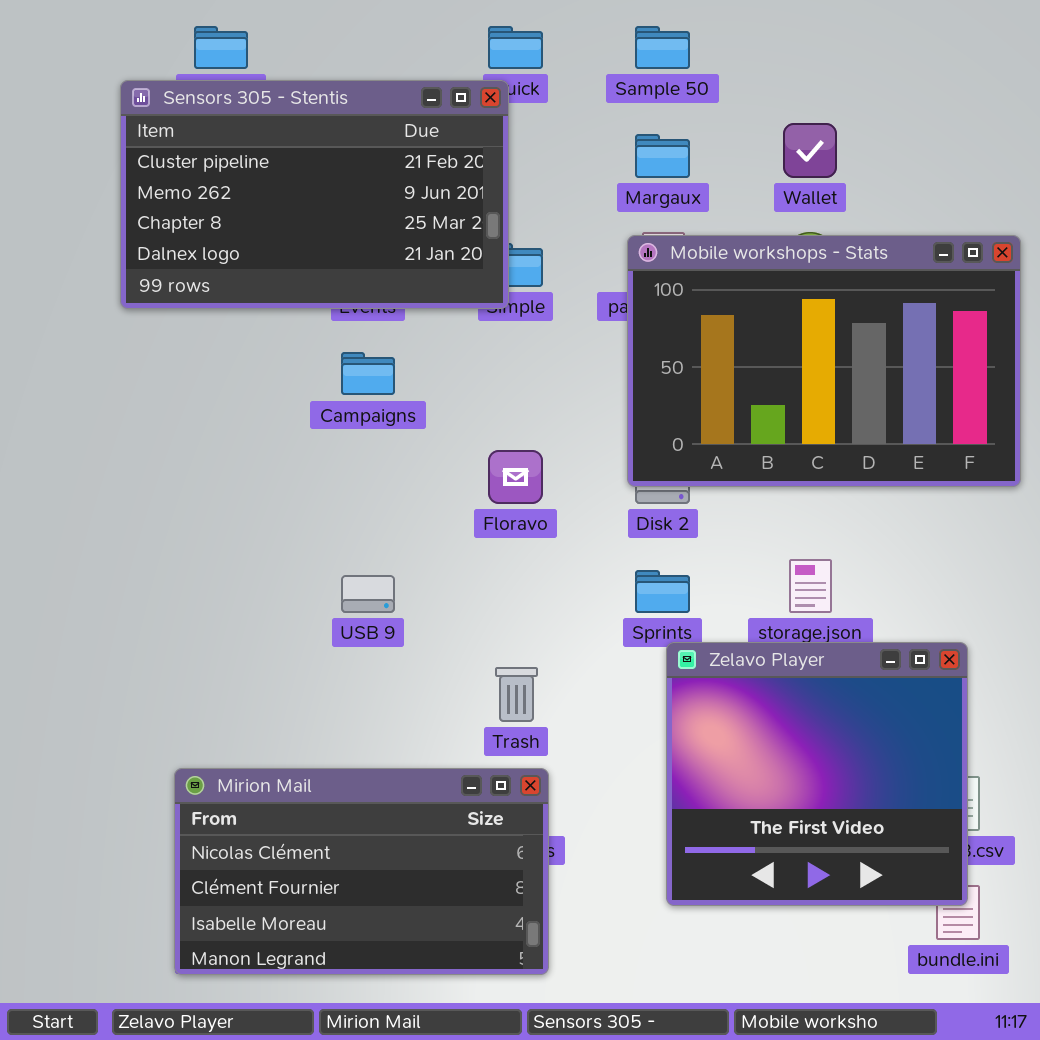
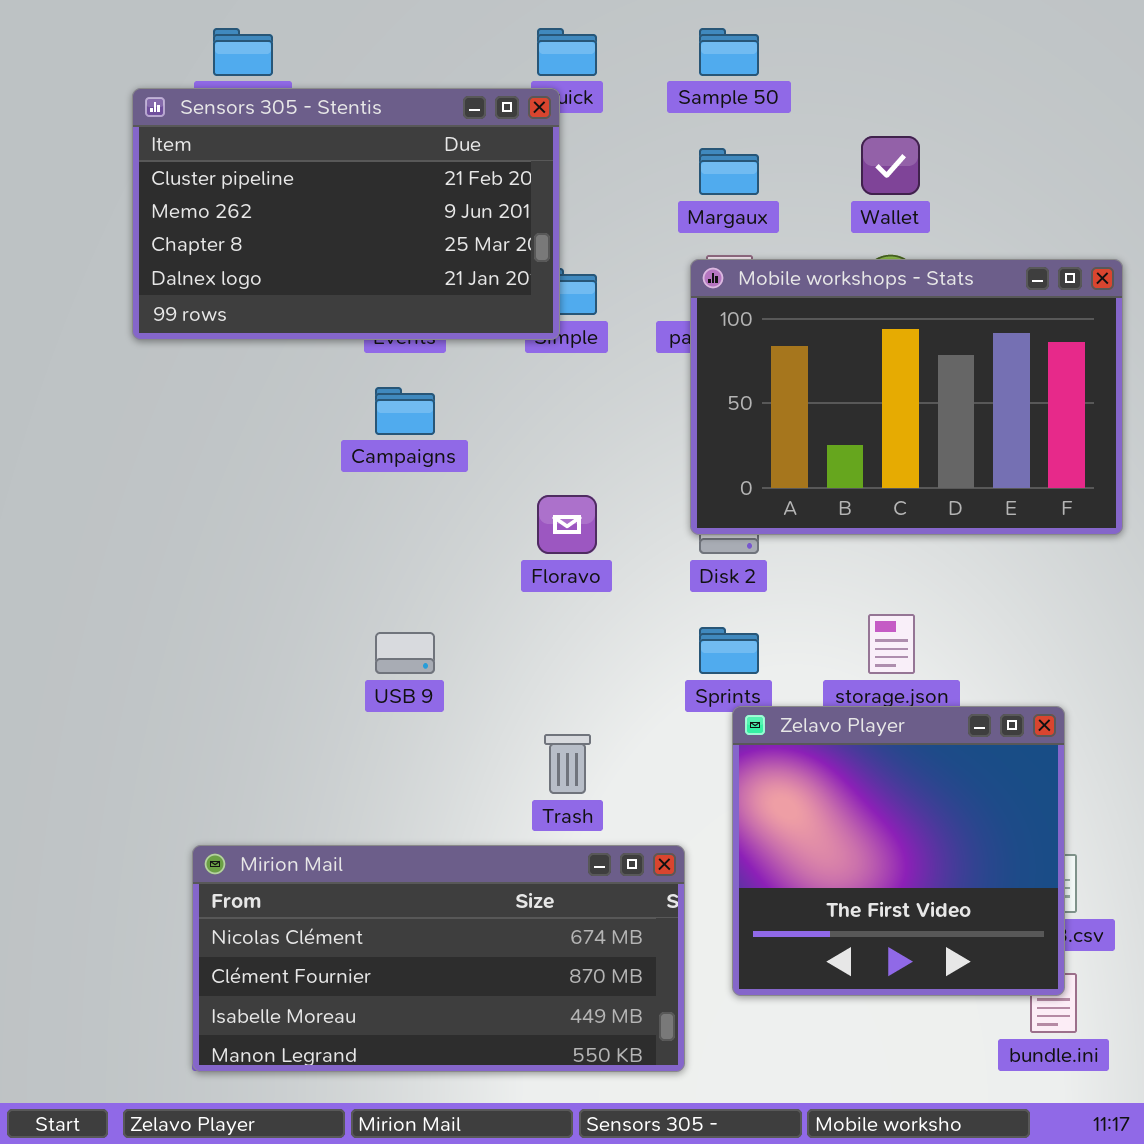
Mirion Mail: [174,768,549,975] -> [192,845,685,1072], resized

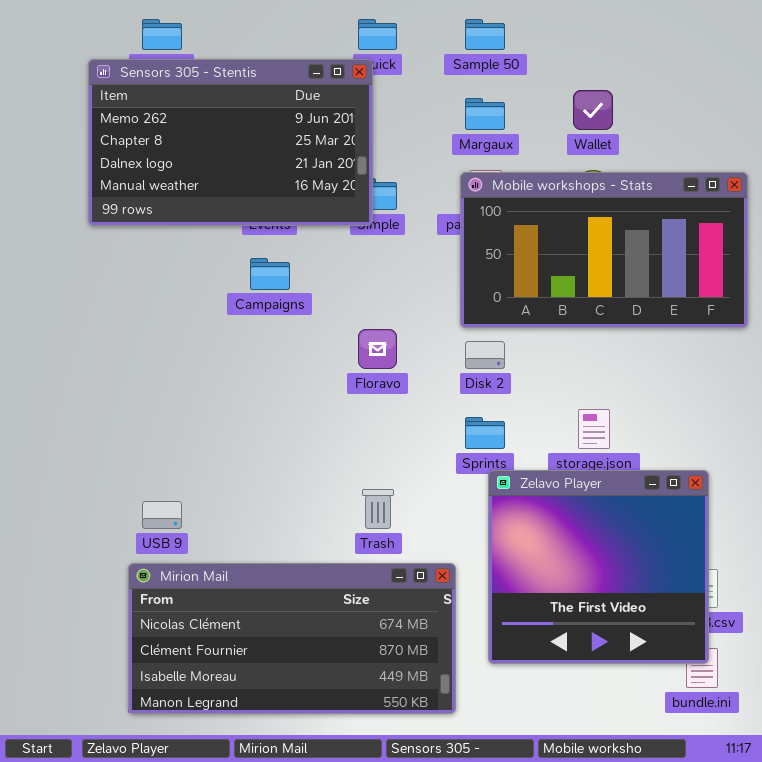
Sensors 305 - Stentis: [132,88,560,340] -> [88,59,373,226], scrolled down 1 row
Mobile workshops - Stats: [690,259,1123,535] -> [460,172,748,328], resized
USB 9: [375,632,435,674] -> [142,501,182,529], moved

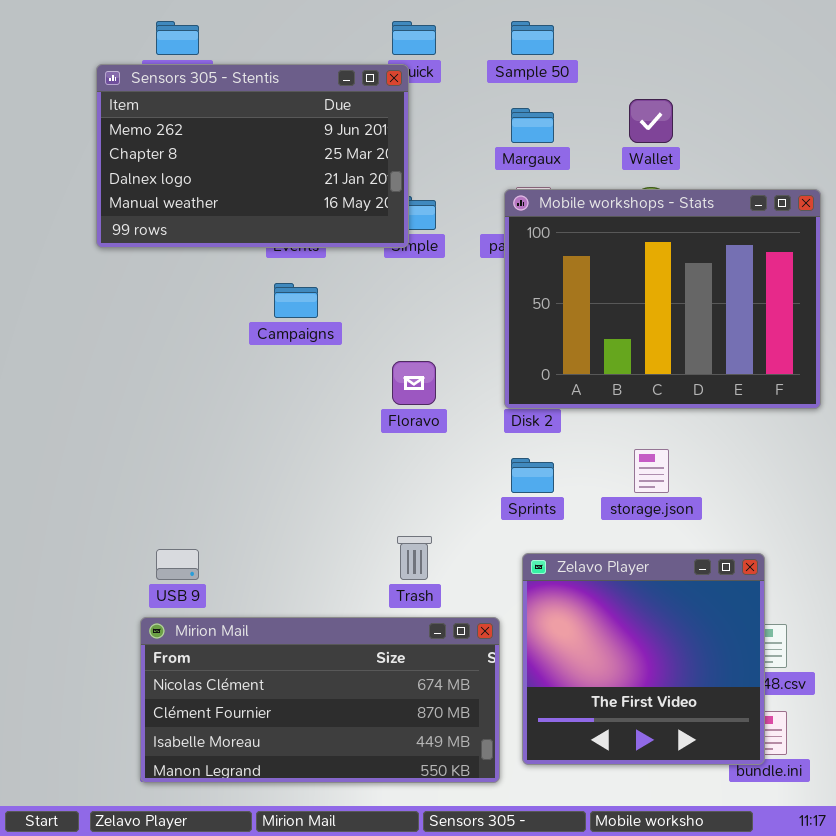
Mobile workshops - Stats: [460,172,748,328] -> [504,189,821,409], resized
Zelavo Player: [488,470,709,664] -> [522,553,765,765], moved

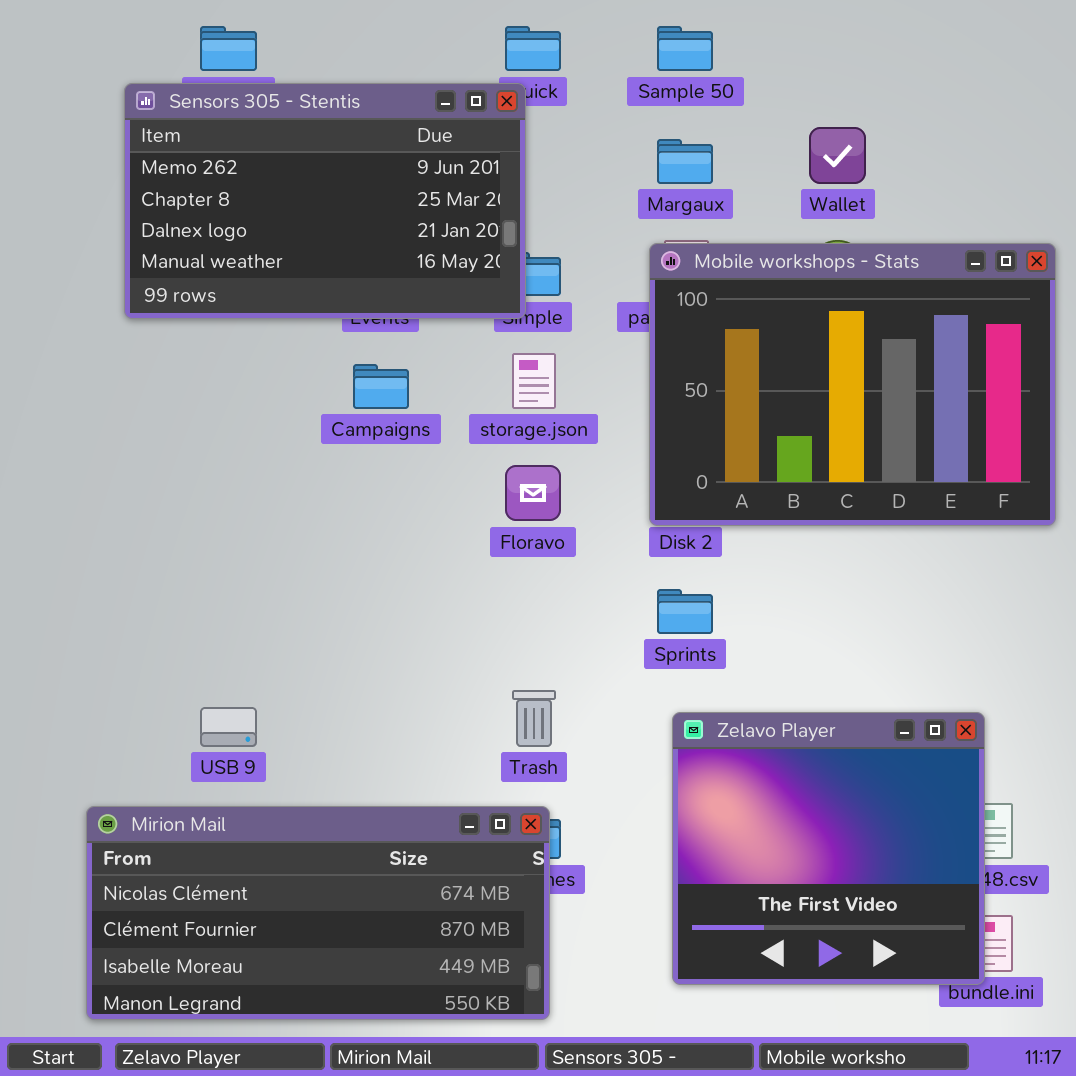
storage.json: [634,449,669,493] -> [512,353,556,409], moved
Mirion Mail: [140,617,500,783] -> [86,806,550,1020], moved

